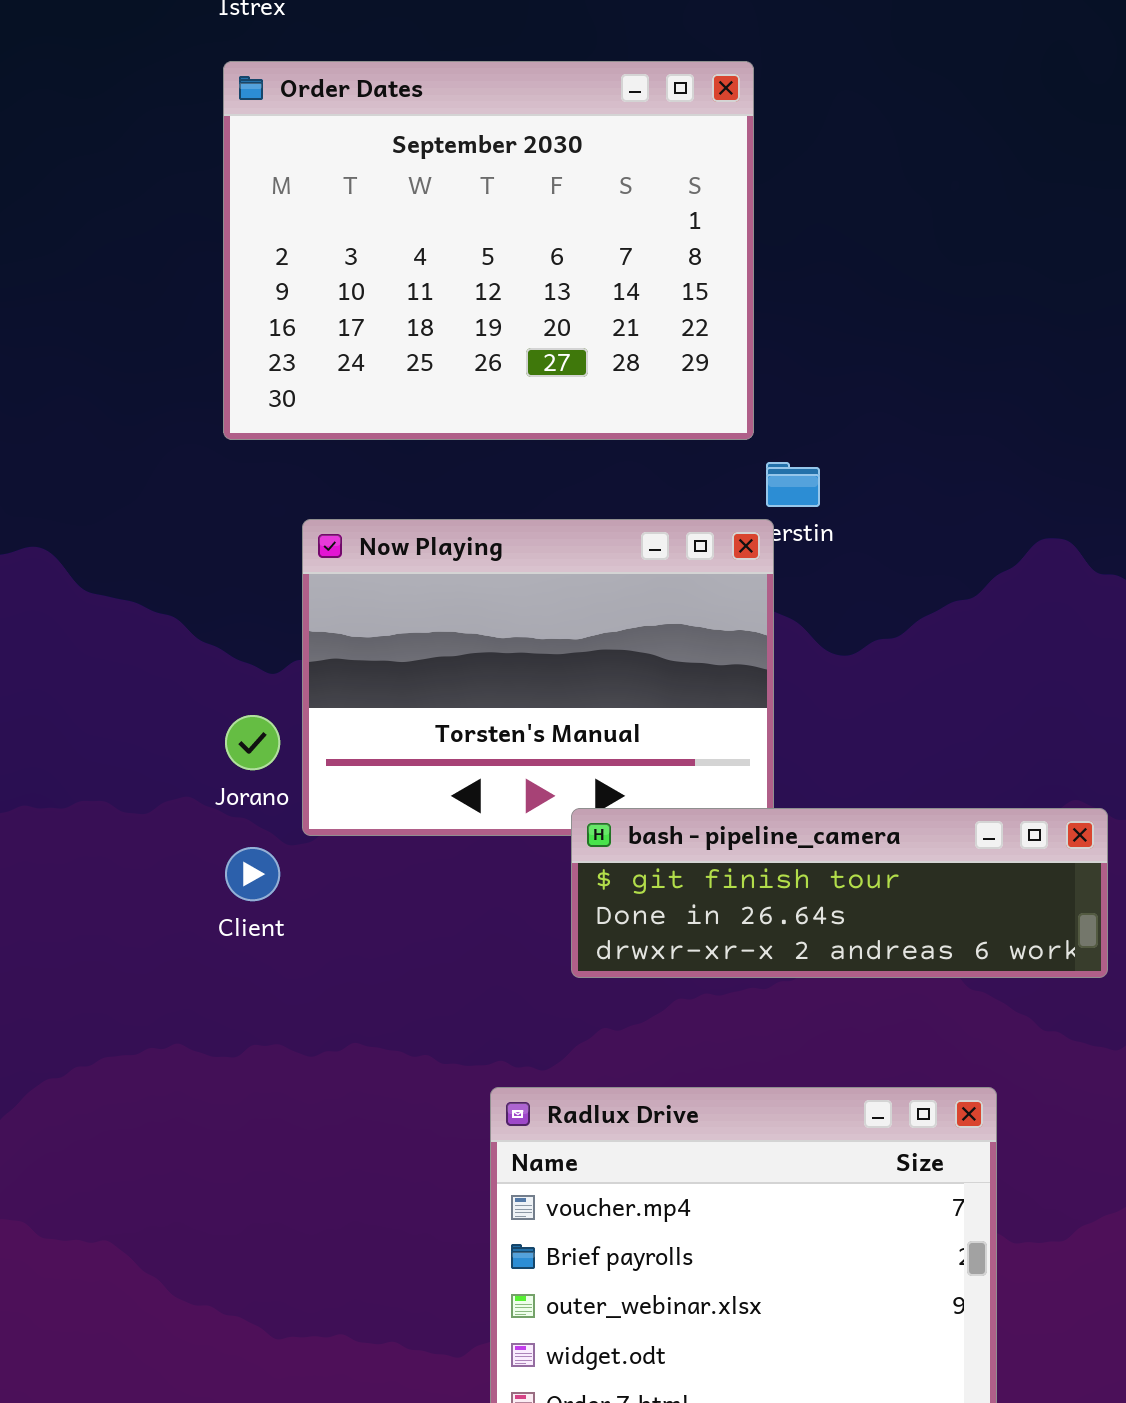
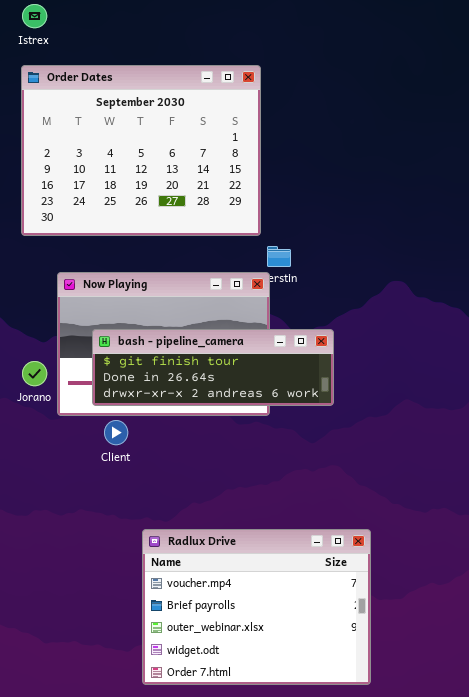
bash - pipeline_camera: [571,808,1108,978] -> [92,329,334,406], moved
Client: [225,847,280,901] -> [104,420,128,445], moved

